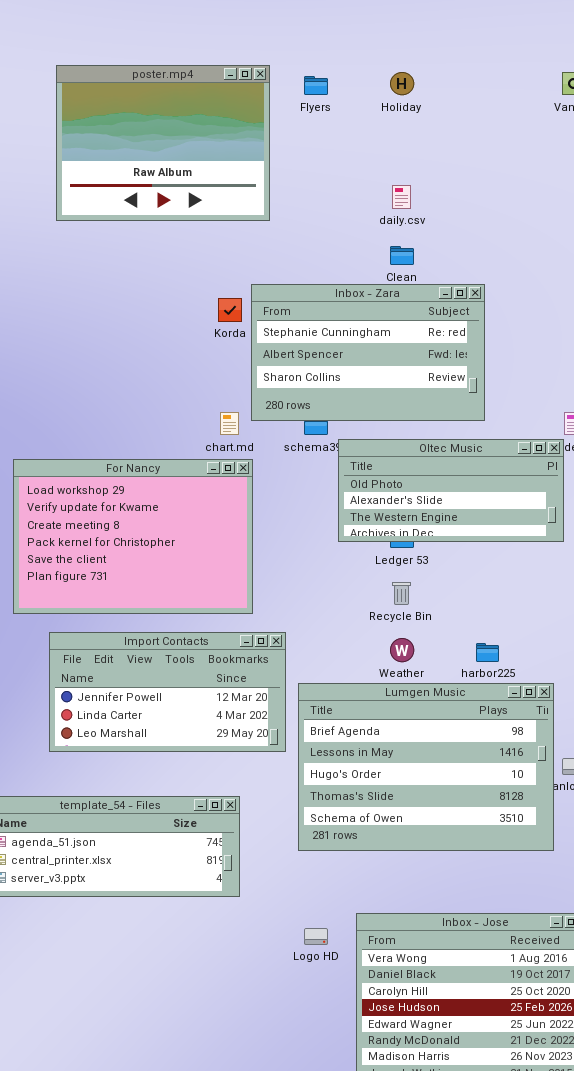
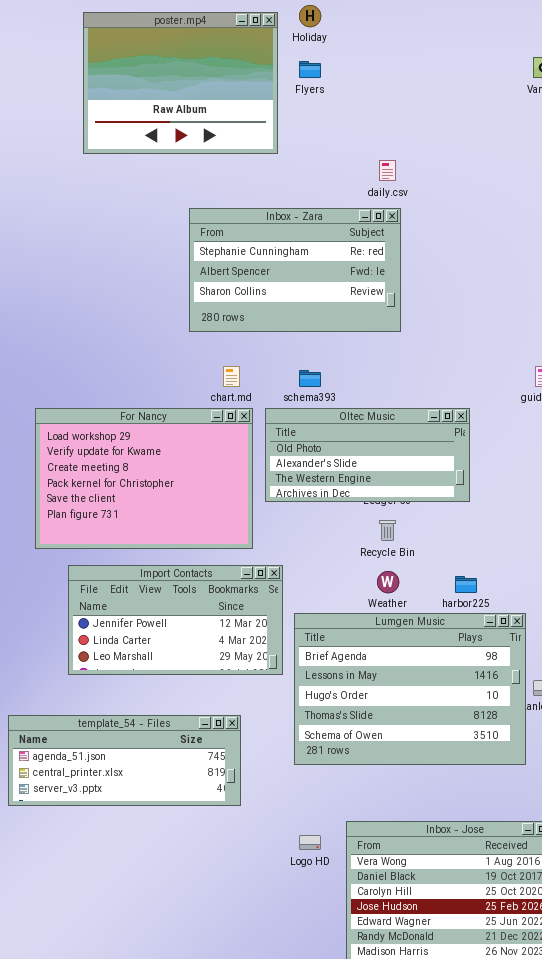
poster.mp4: [56,65,270,221] -> [83,12,278,154], moved
Holiday: [390,72,414,95] -> [299,5,321,27], moved
Inbox - Zara: [251,284,485,421] -> [189,208,401,332], moved
Oltec Music: [338,439,564,542] -> [265,408,470,502], moved

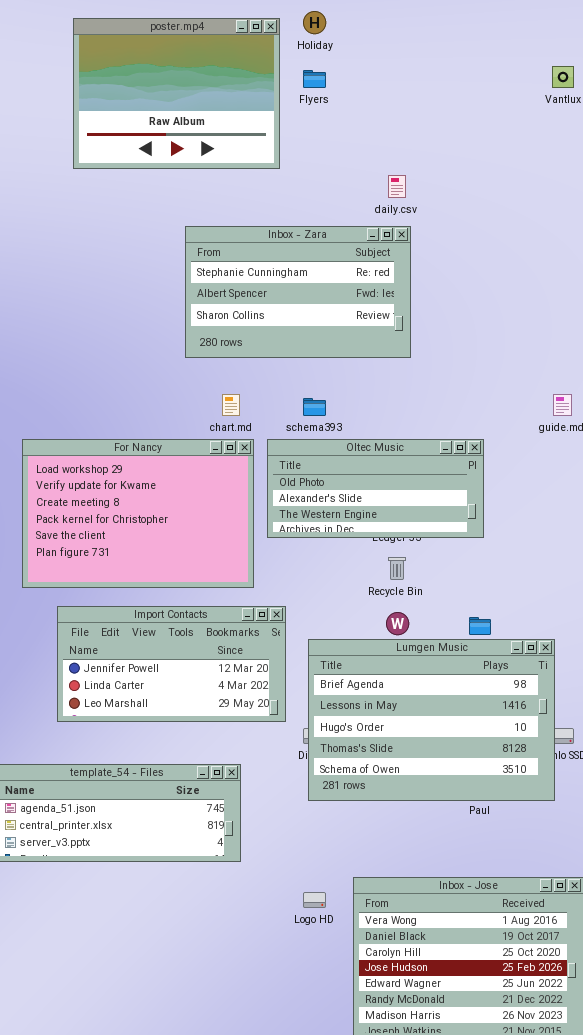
Lumgen Music: [294,613,526,765] -> [308,639,555,801], moved

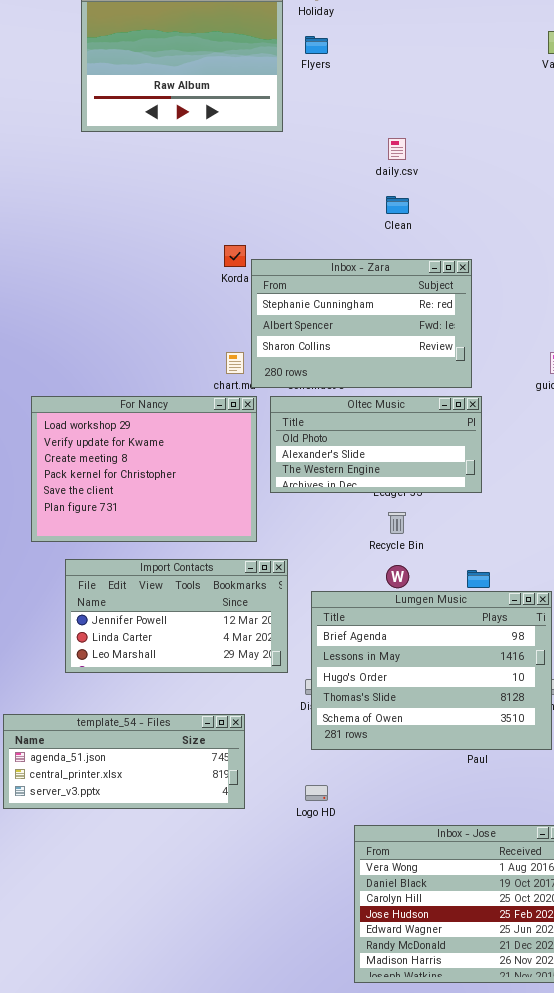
Inbox - Zara: [185,226,411,358] -> [251,259,472,388], moved
Logo HD: [303,892,326,908] -> [305,785,328,801], moved

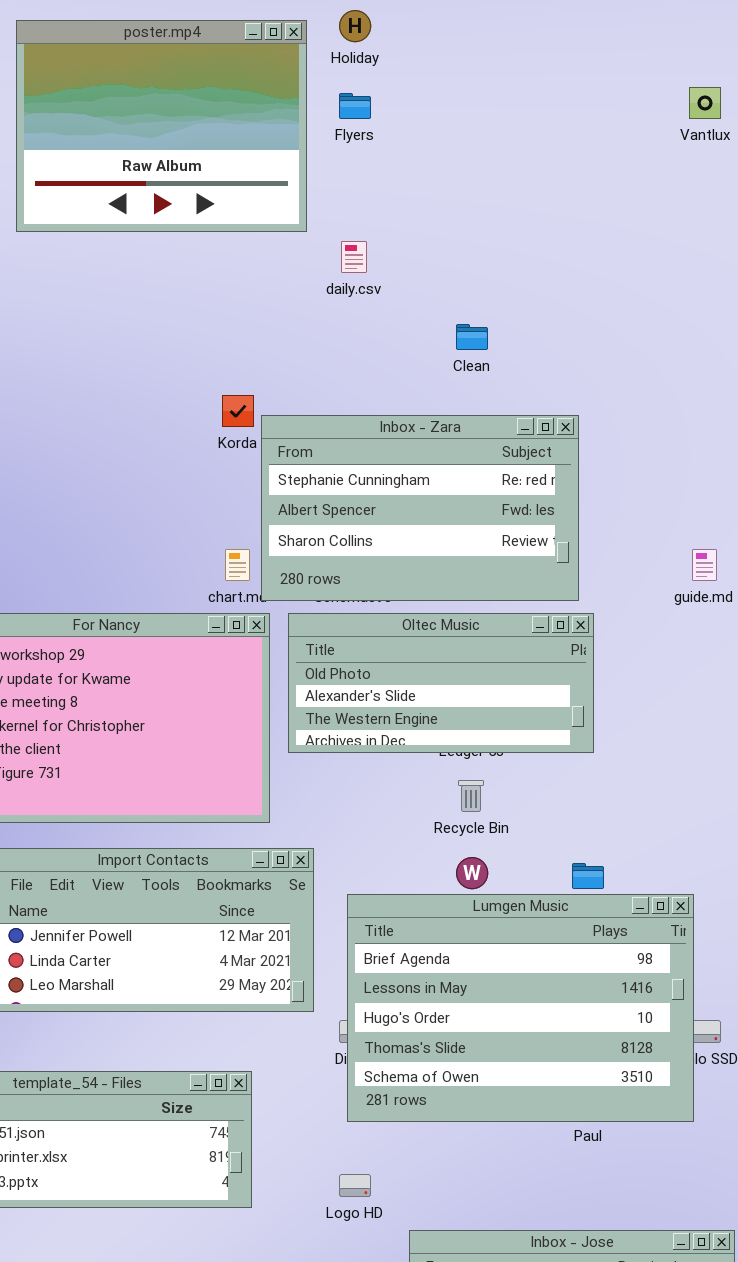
daily.csv: [388,138,406,160] -> [341,241,367,273], moved

